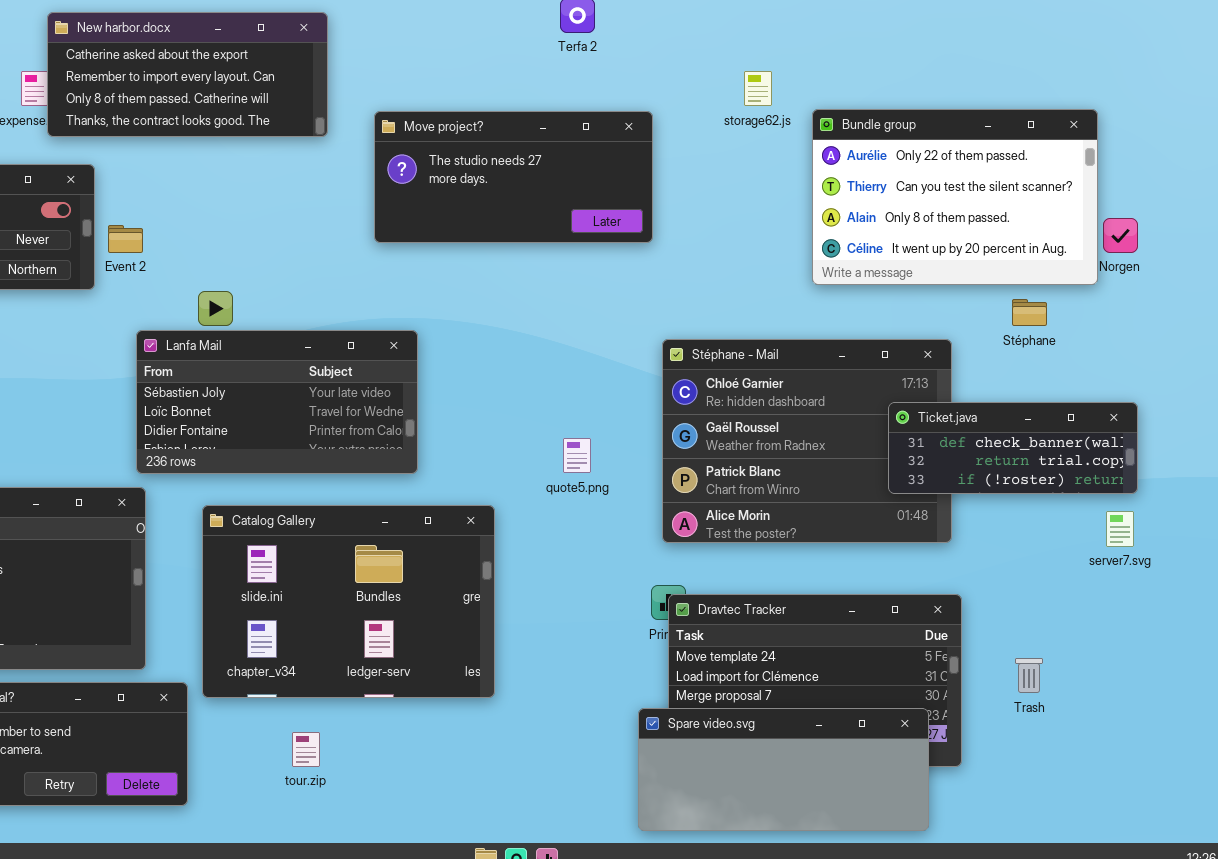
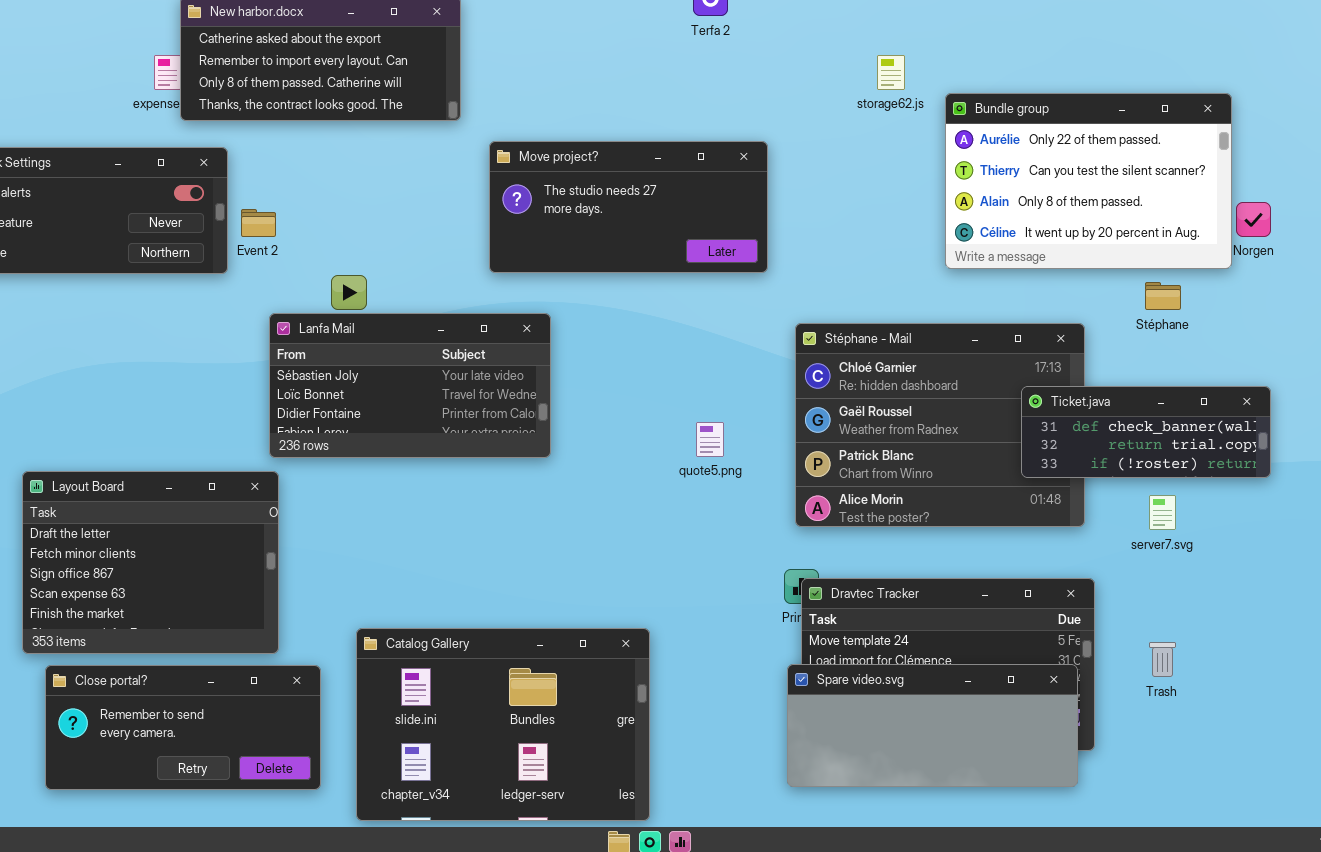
Move project?: [374,111,653,243] -> [489,141,768,273], moved
Catalog Gallery: [202,505,495,698] -> [356,628,650,821], moved
server7.svg: [1106,511,1134,547] -> [1149,495,1176,530], moved
Spare video.svg: [638,708,929,831] -> [787,664,1078,787], moved

